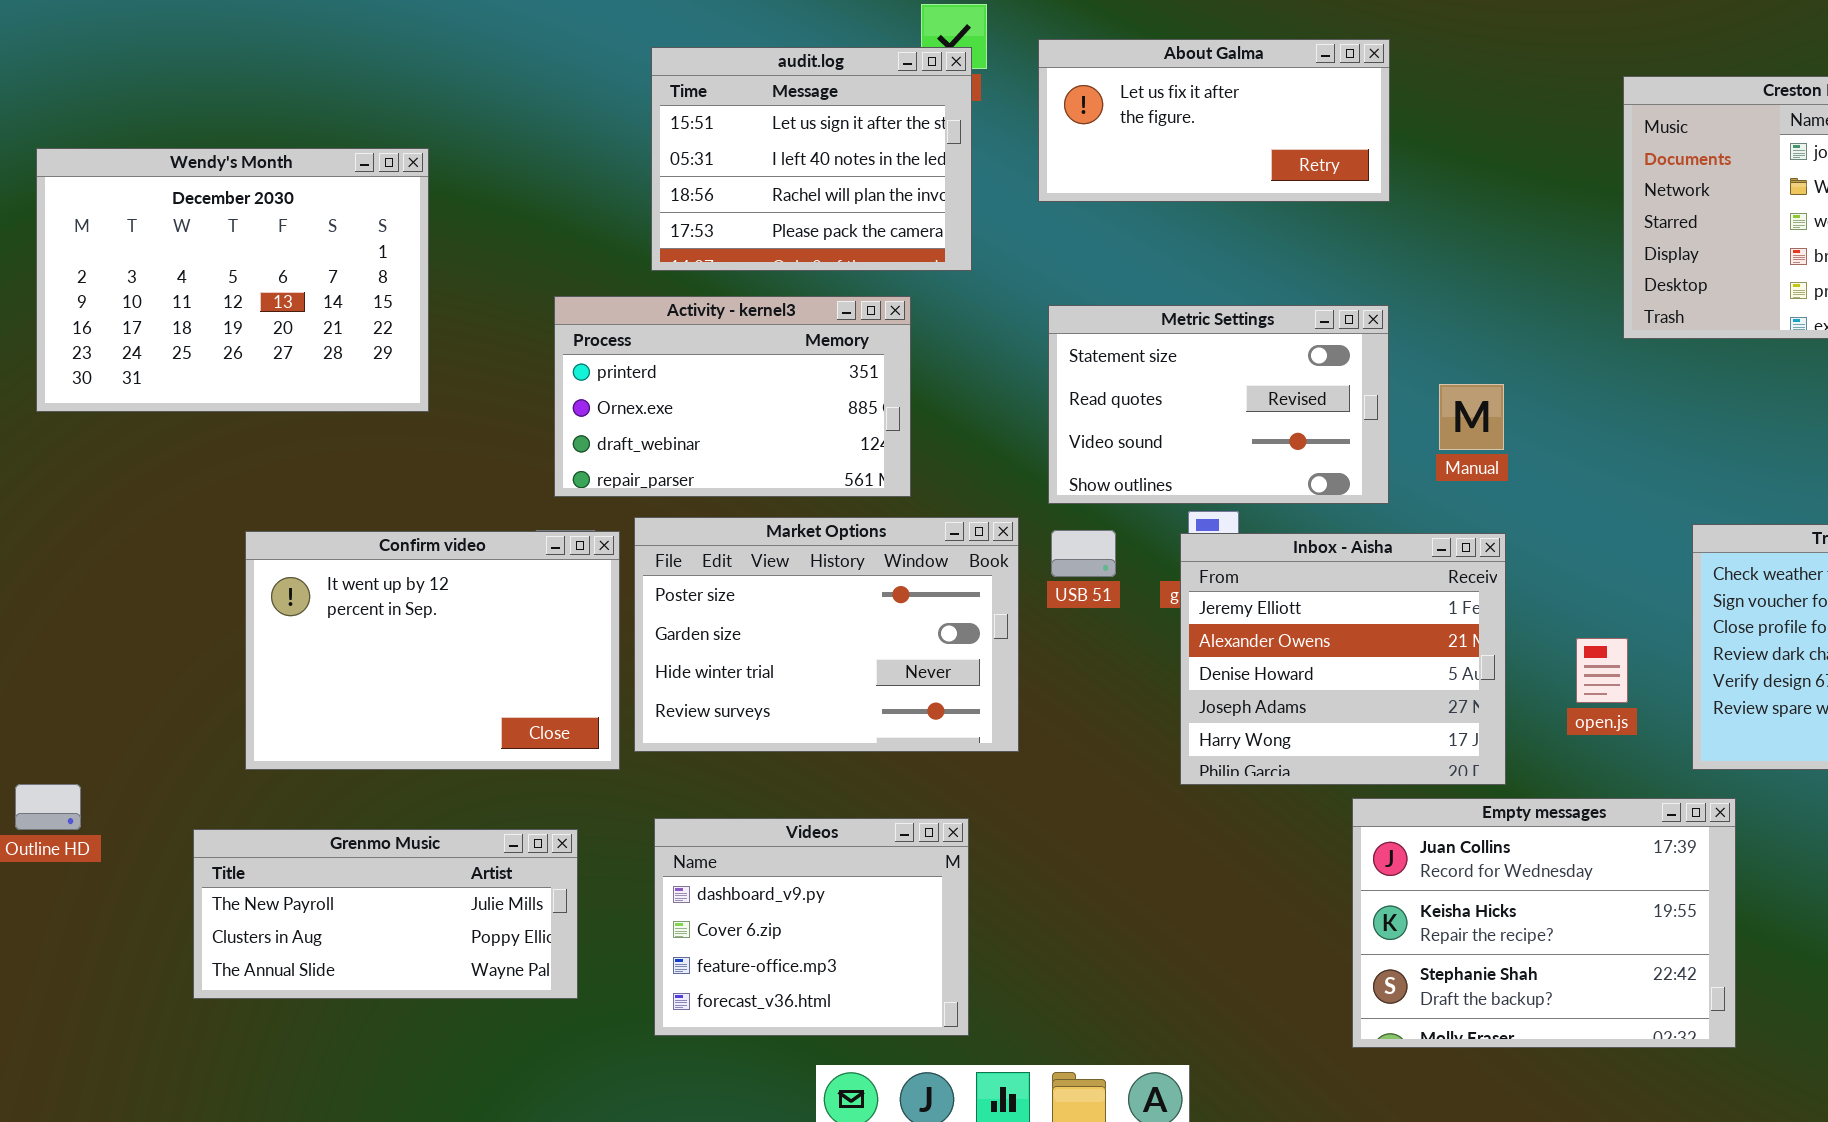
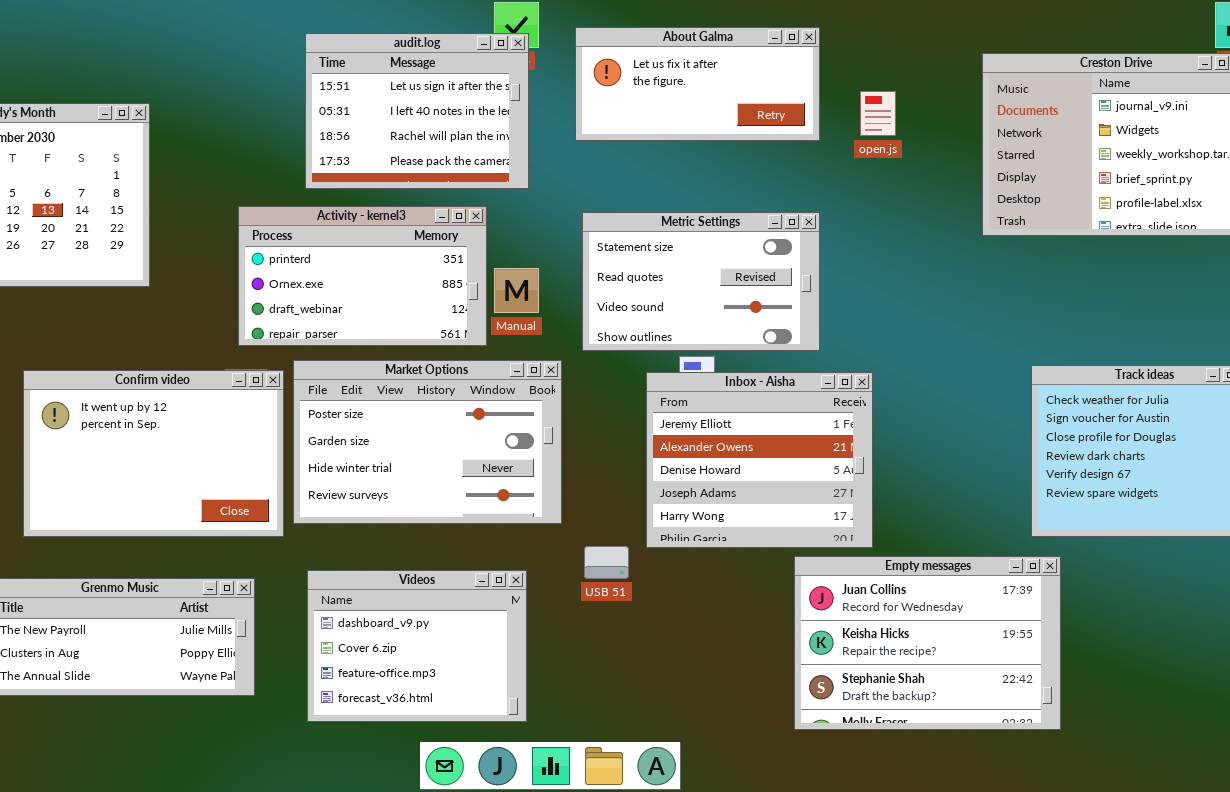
Manual: [1439,384,1504,450] -> [494,268,539,313], moved
USB 51: [1051,530,1116,577] -> [584,546,629,579], moved
Inbox - Aisha: [1180,533,1506,785] -> [646,372,873,548], moved
open.js: [1576,638,1628,703] -> [860,91,896,136], moved

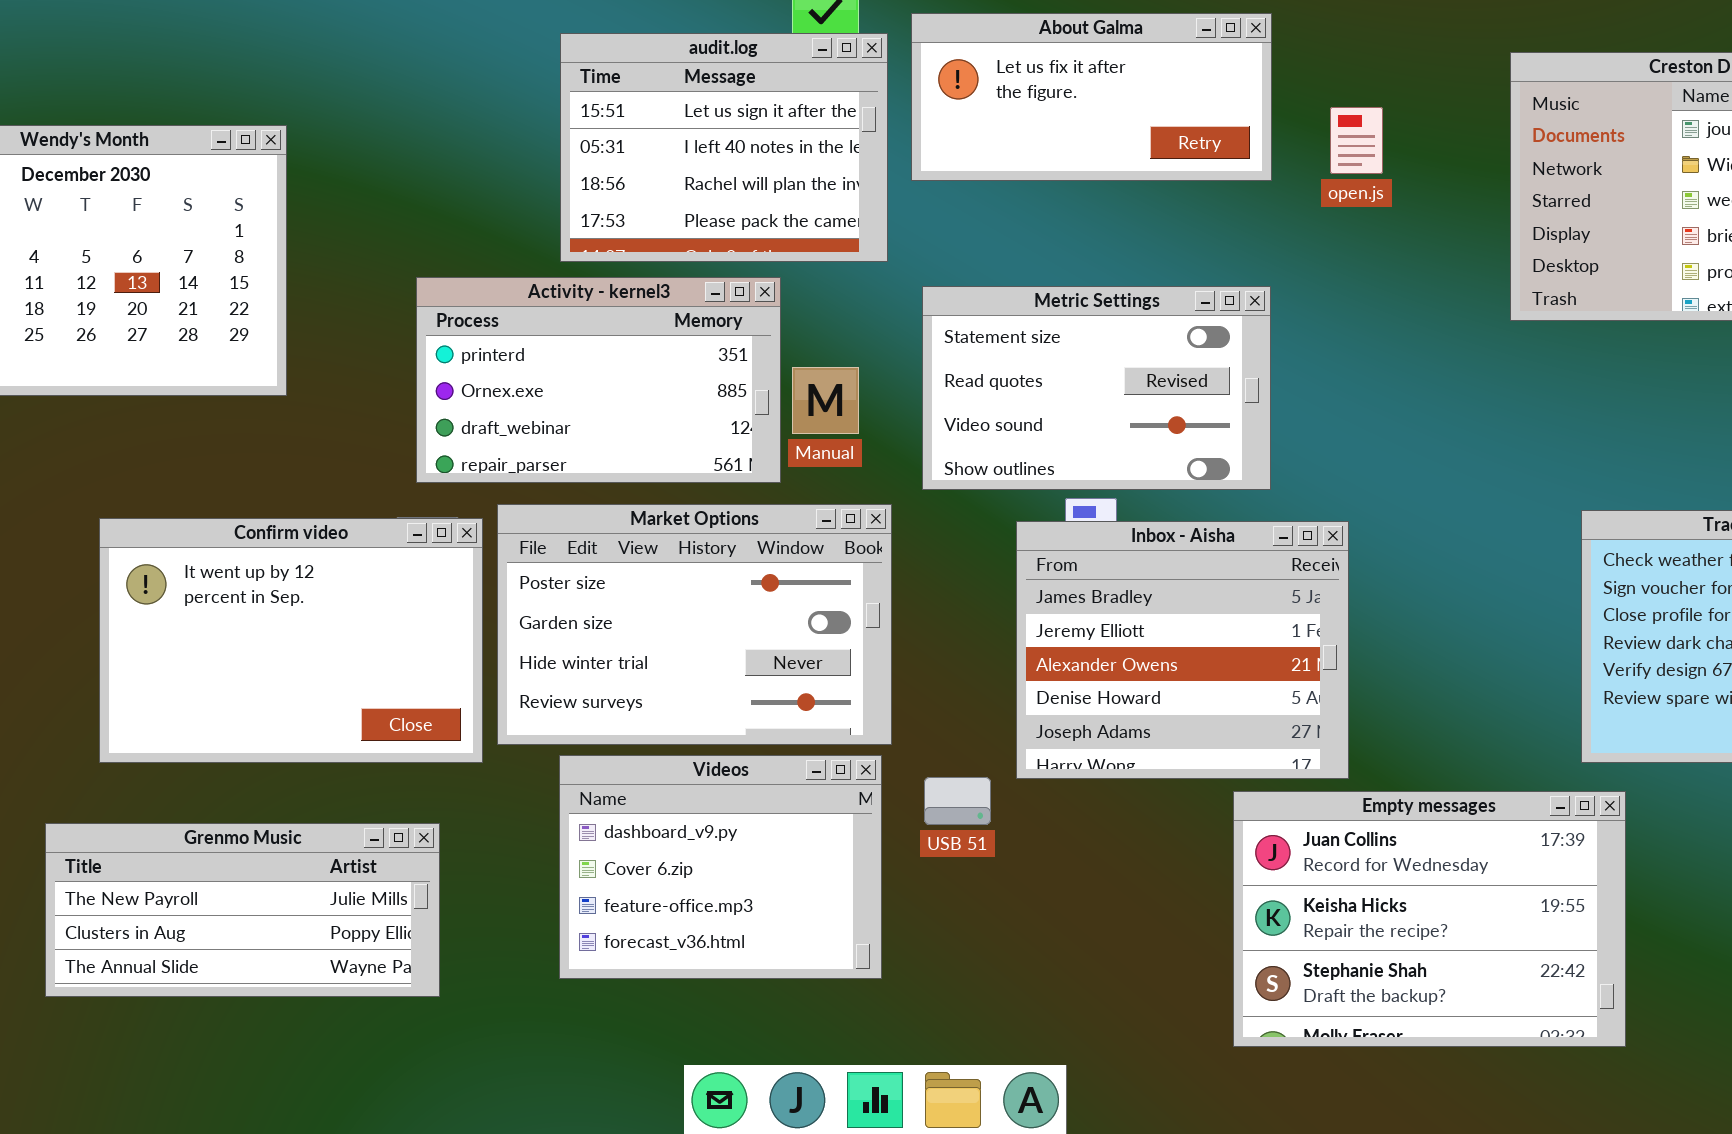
audit.log: [305,33,529,189] -> [560,33,888,262], moved
Inbox - Aisha: [646,372,873,548] -> [1016,521,1349,779], scrolled up 1 row
Videos: [307,570,527,722] -> [559,755,882,979], moved

